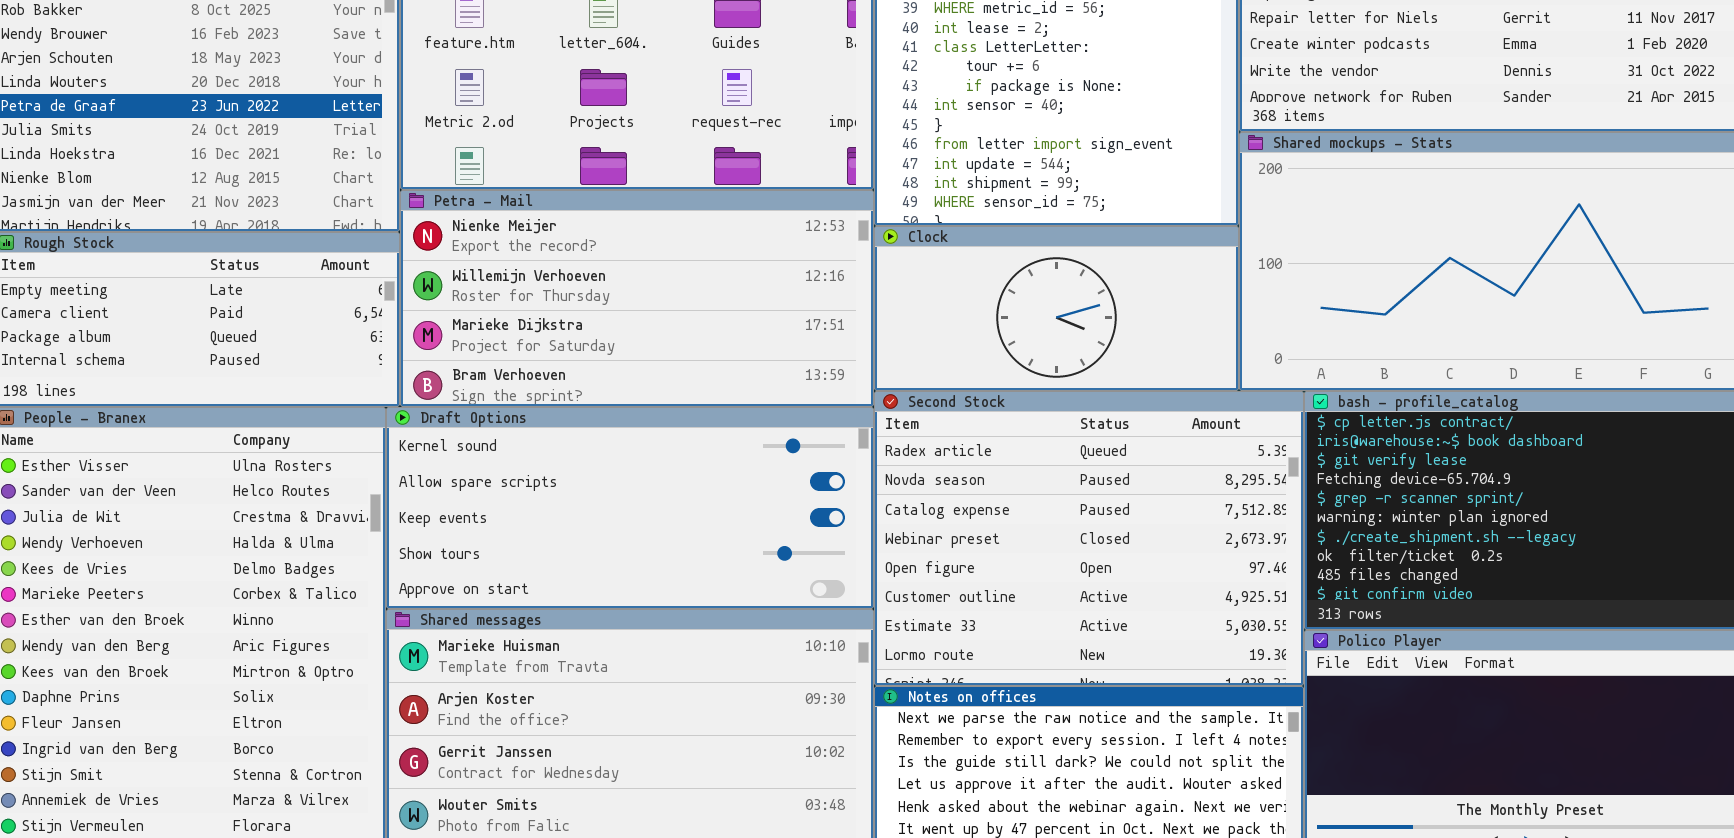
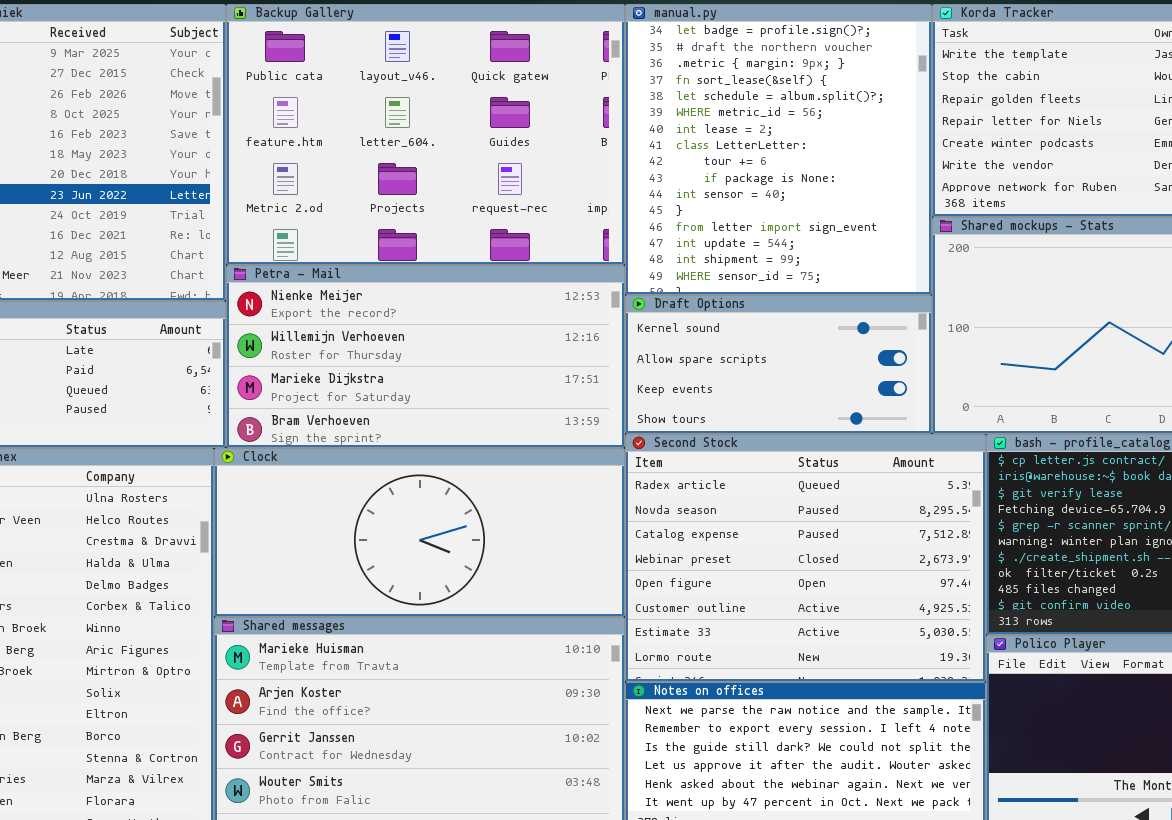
Clock: [874,226,1239,391] -> [214,448,625,617], moved, resized
Draft Options: [386,407,874,609] -> [625,295,932,434], moved, resized

